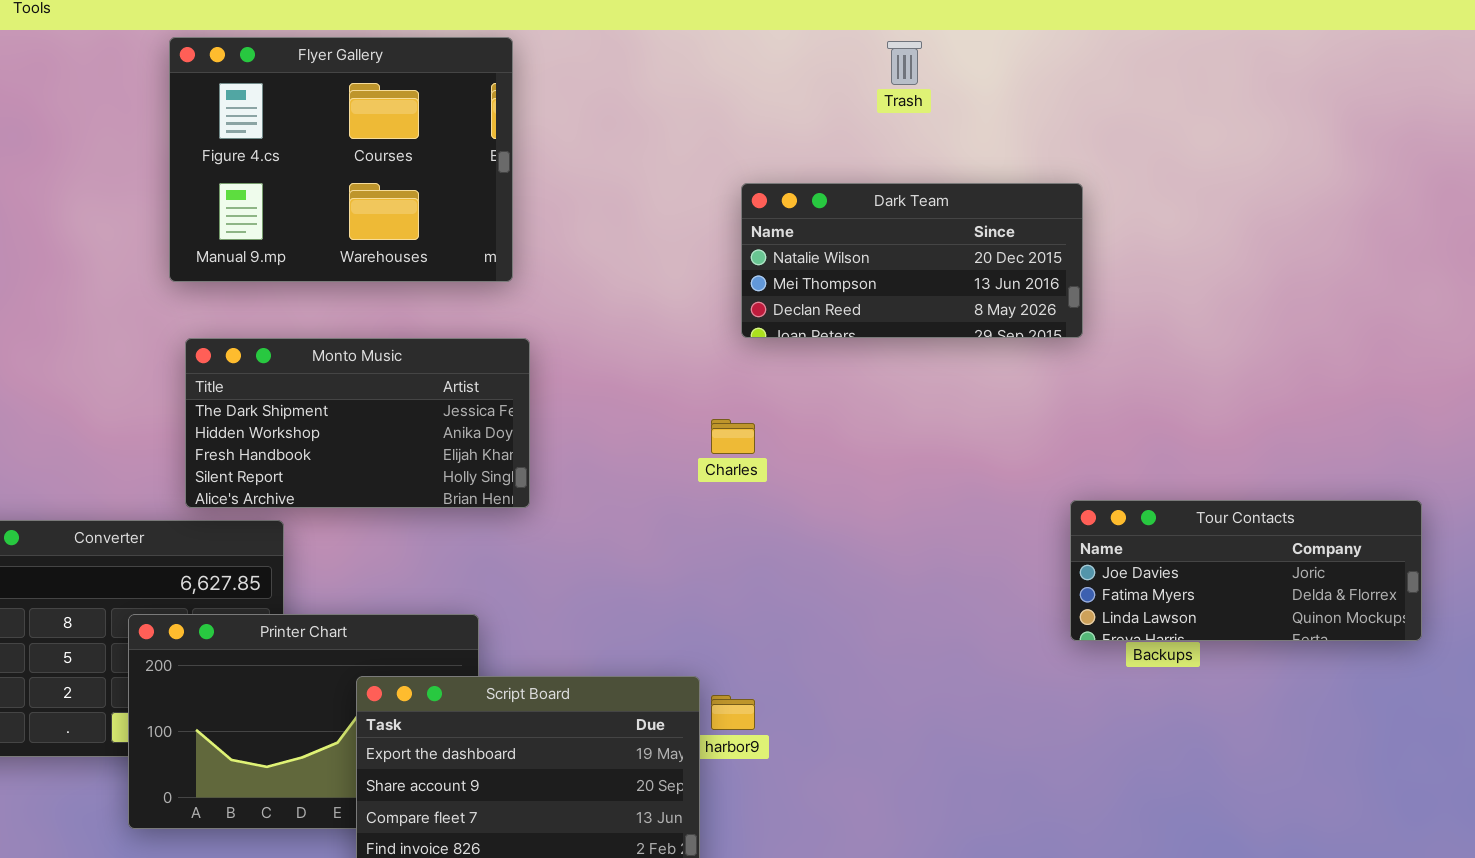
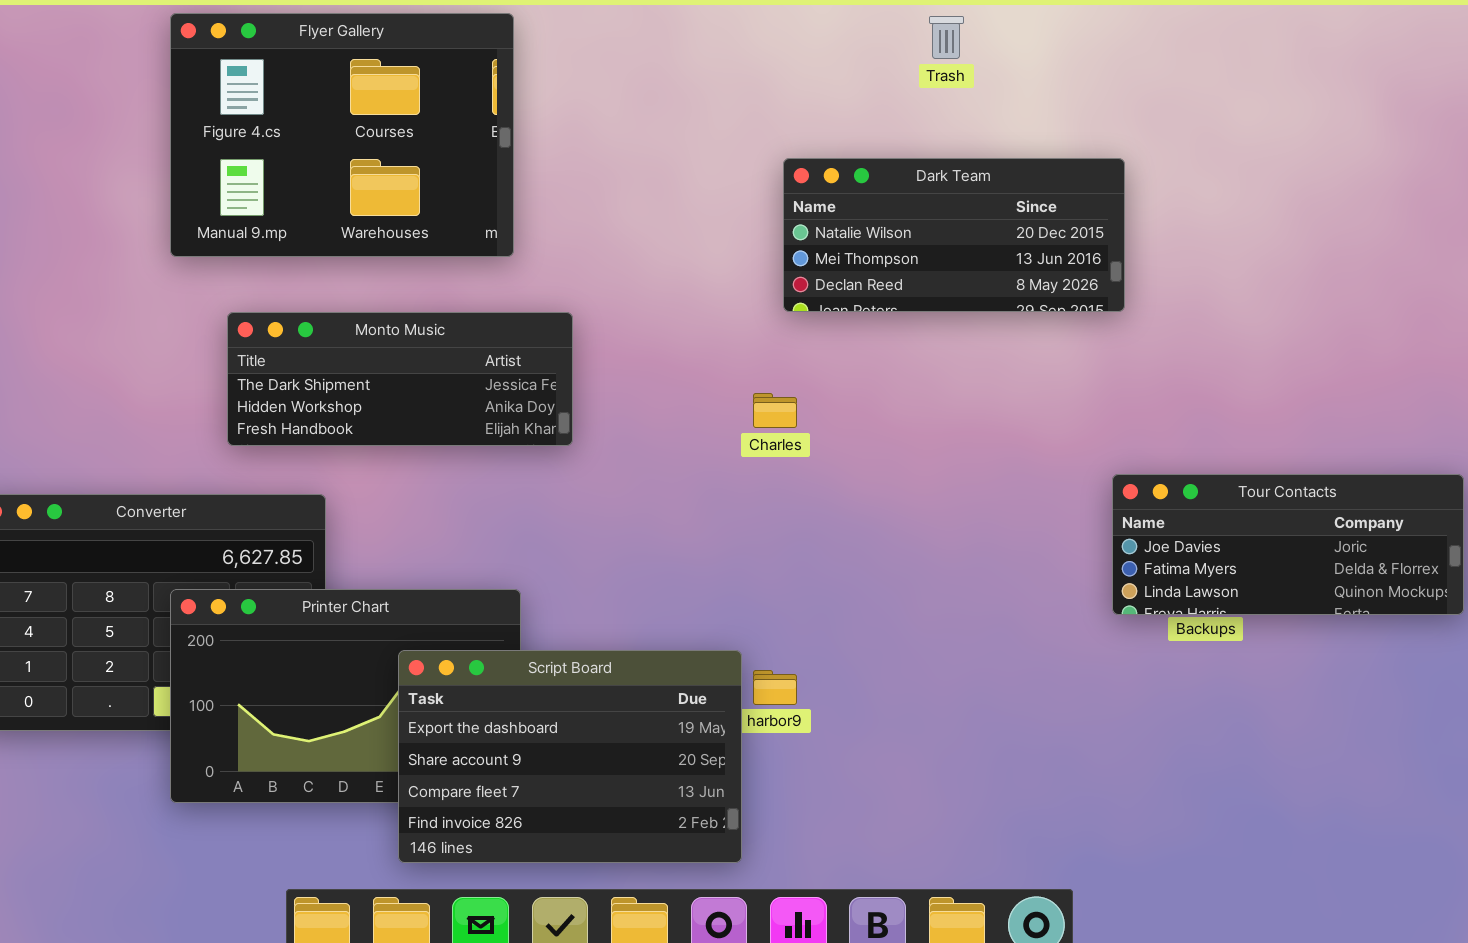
Flyer Gallery: [169,37,513,282] -> [170,13,514,257], moved
Monto Music: [185,338,530,508] -> [227,312,573,446], resized

